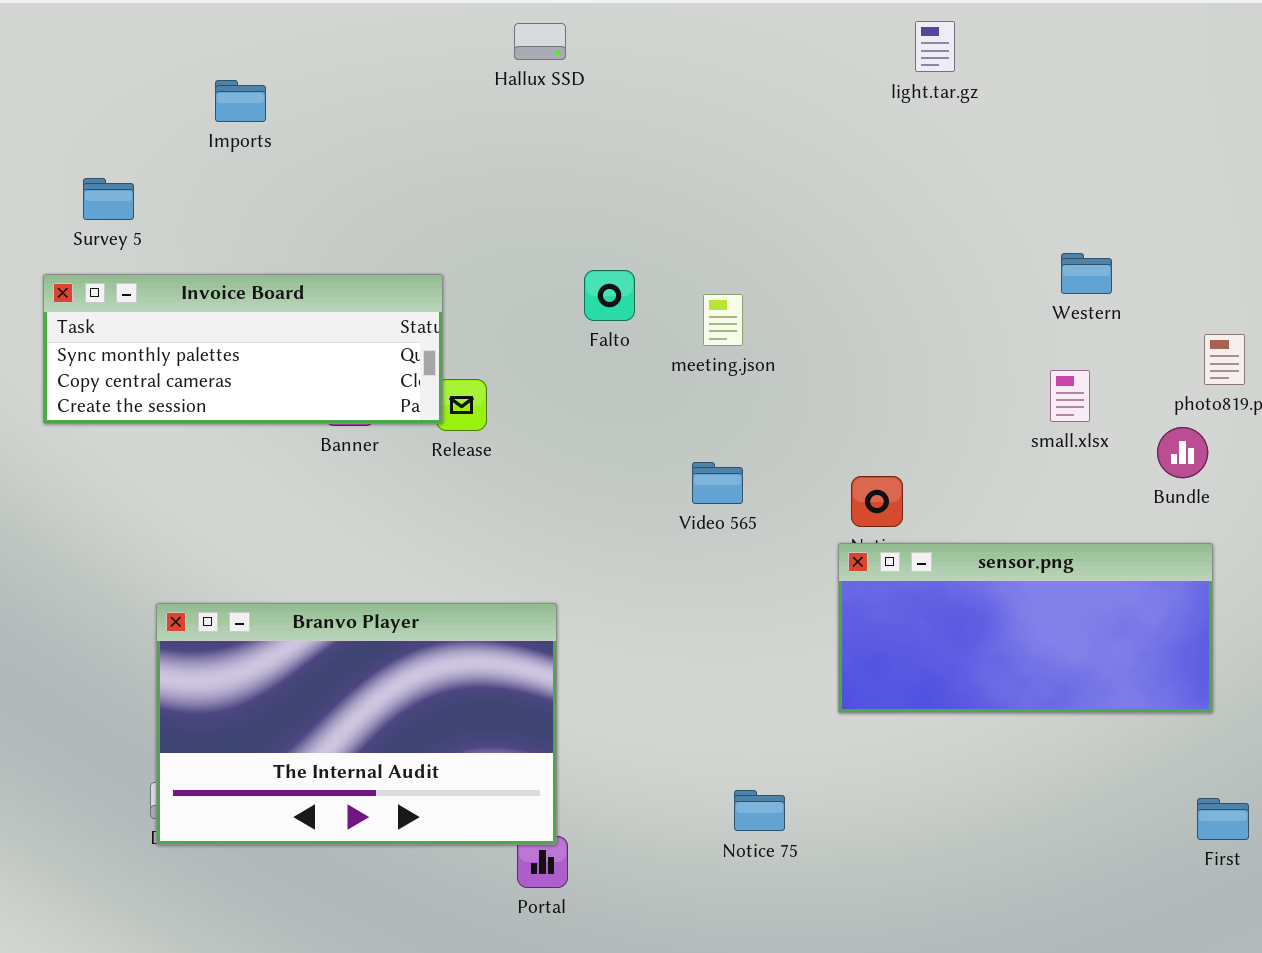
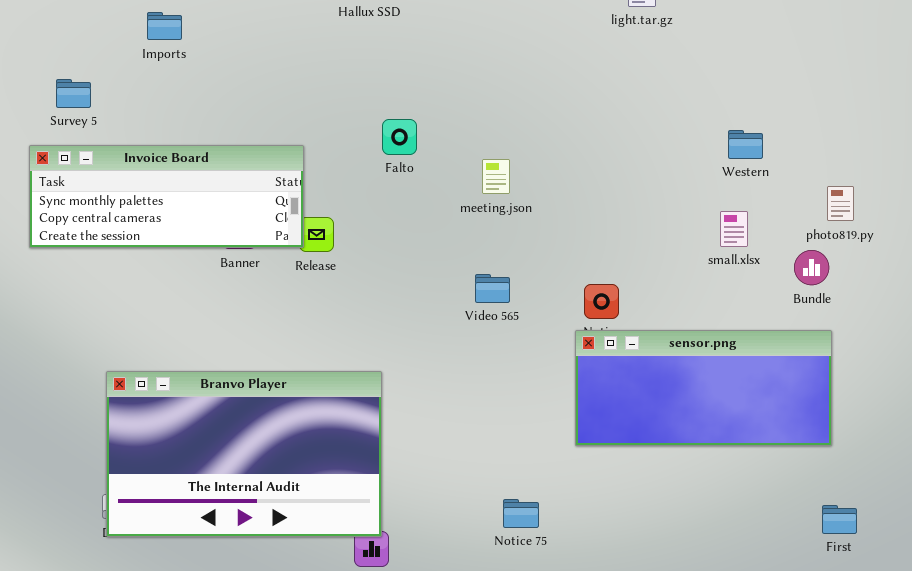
Falto: [584,270,635,321] -> [382,119,417,155], moved

